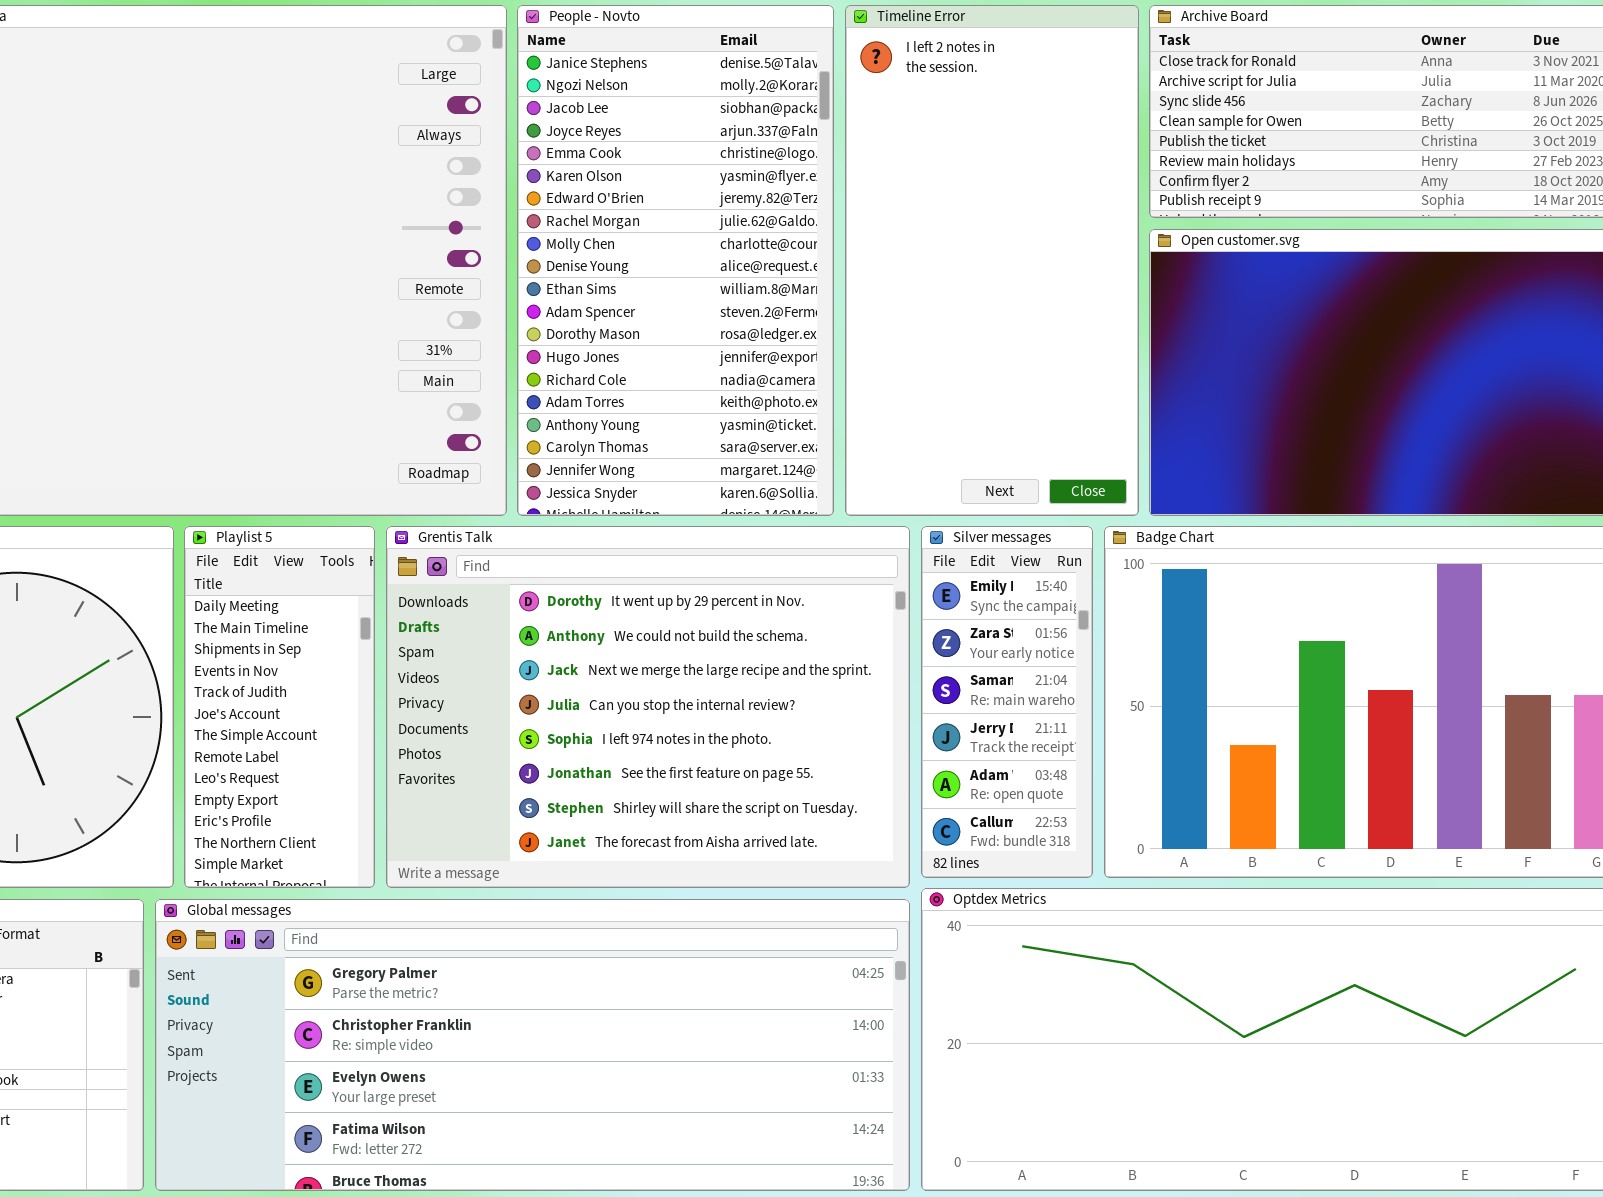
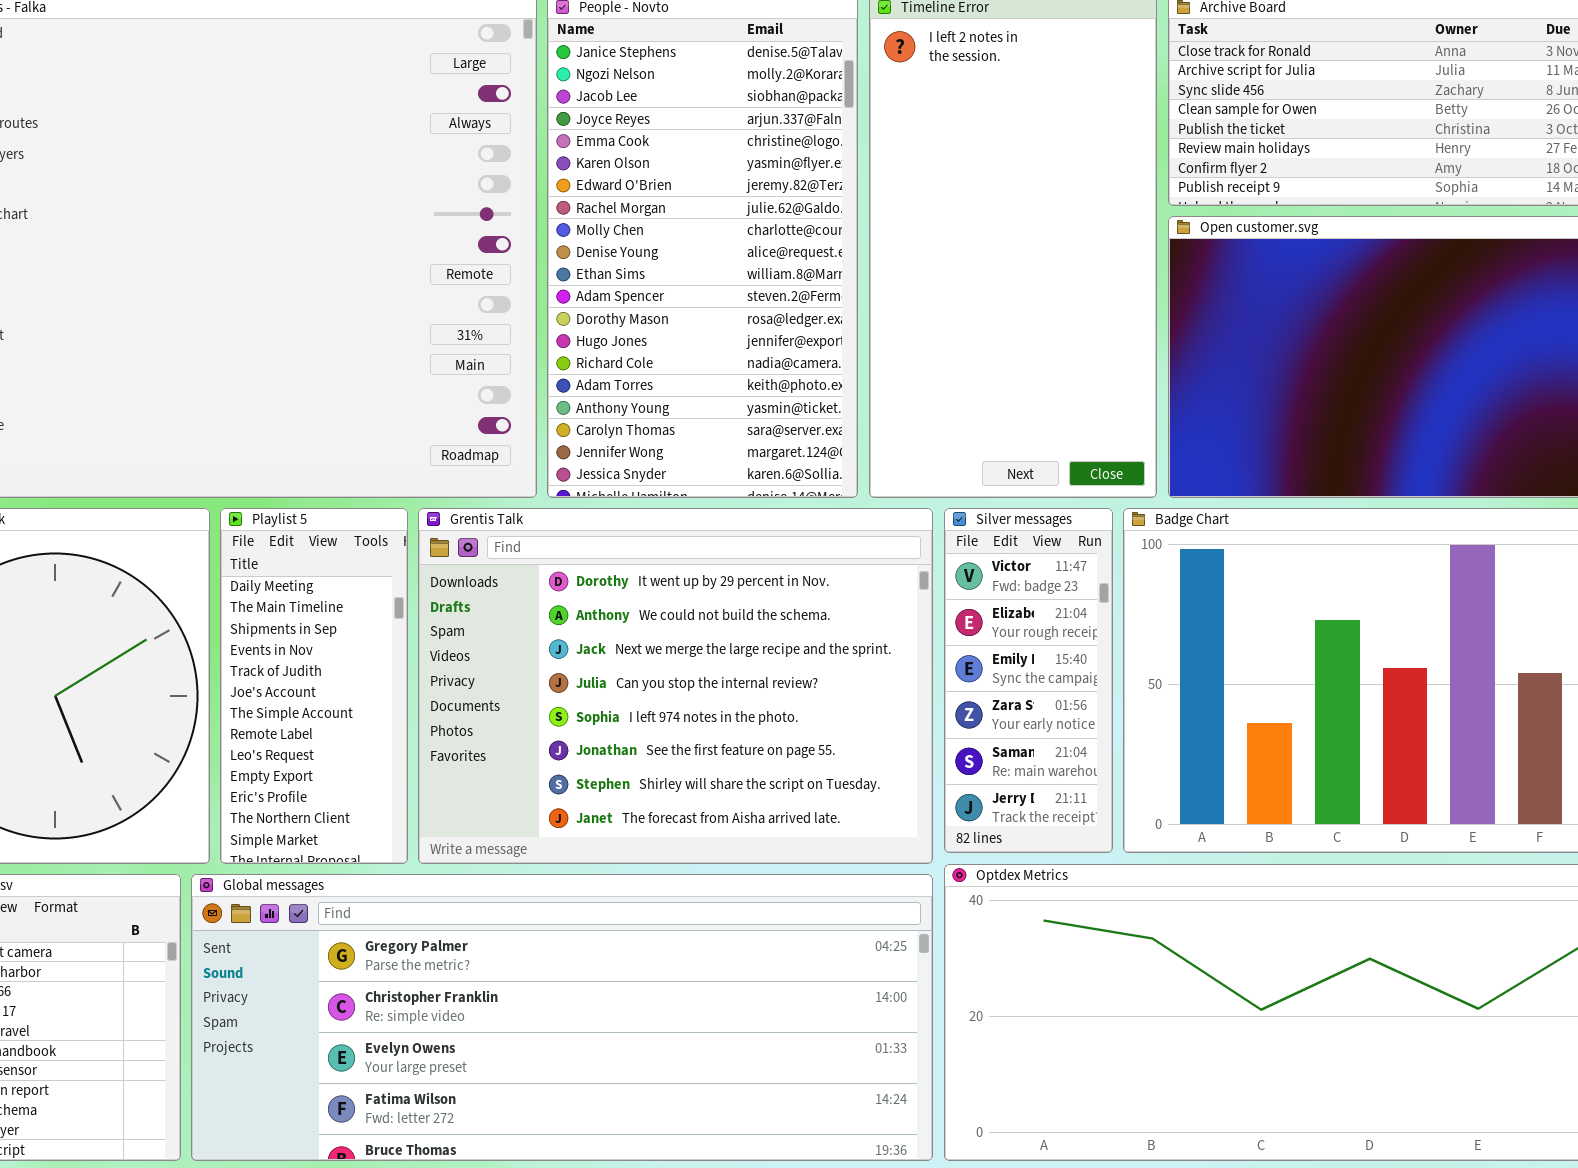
Silver messages: [921,526,1093,878] -> [944,508,1113,853], scrolled up 2 rows

